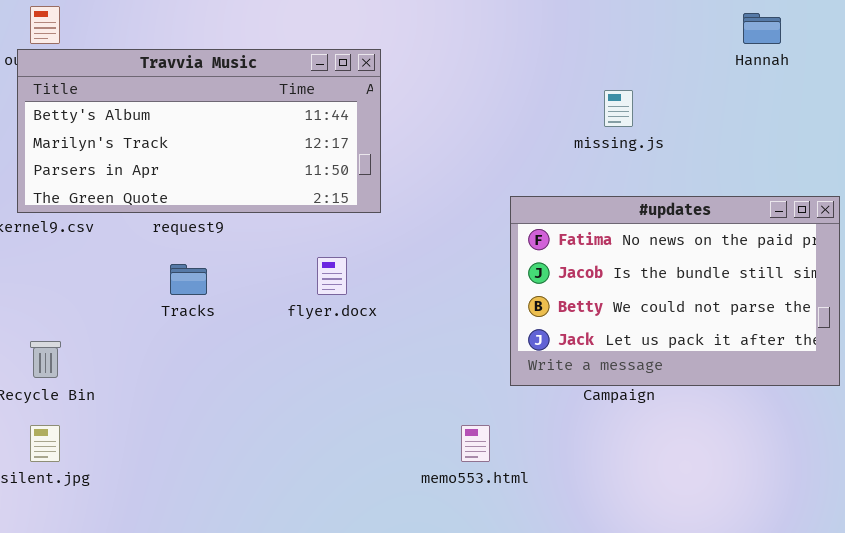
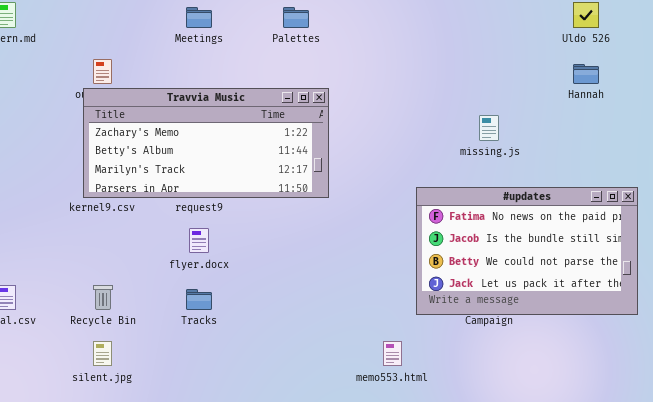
Travvia Music: [17,49,381,213] -> [83,88,329,198], scrolled up 1 row
flyer.docx: [317,257,347,295] -> [189,228,209,253], moved
Tracks: [170,264,207,295] -> [186,289,212,310], moved

